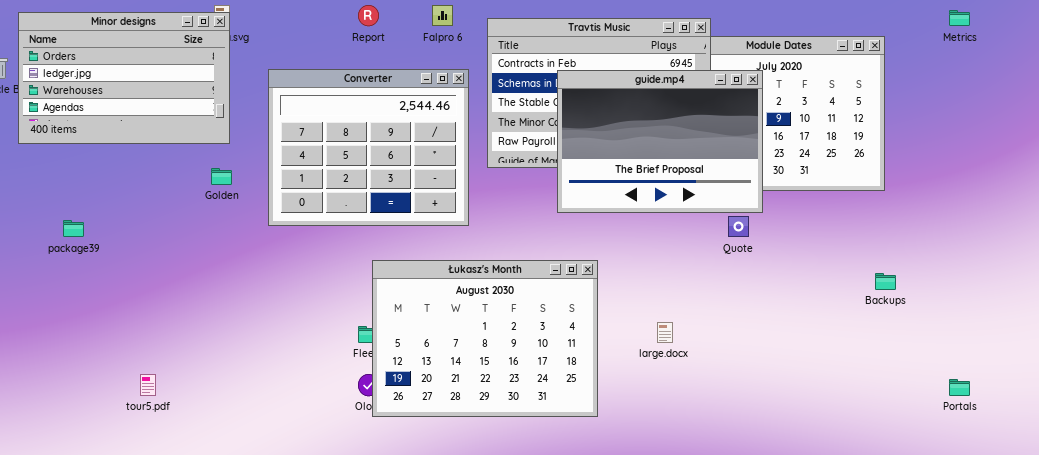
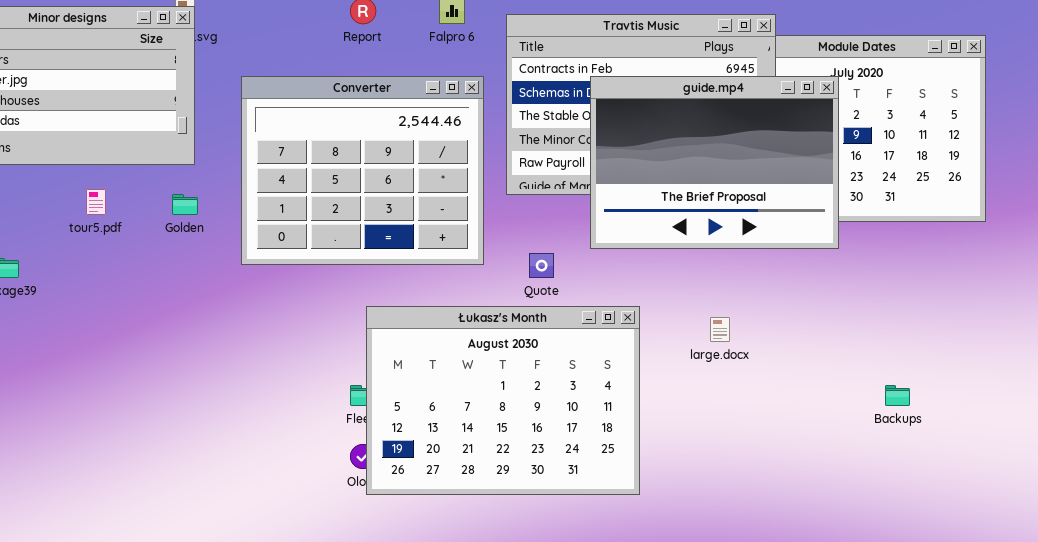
Quote: [728,216,749,237] -> [529,253,554,278], moved
Backups: [875,273,896,290] -> [885,385,910,406], moved
large.docx: [657,322,673,343] -> [710,317,730,342], moved
tour5.pdf: [140,374,156,396] -> [86,189,106,215], moved

